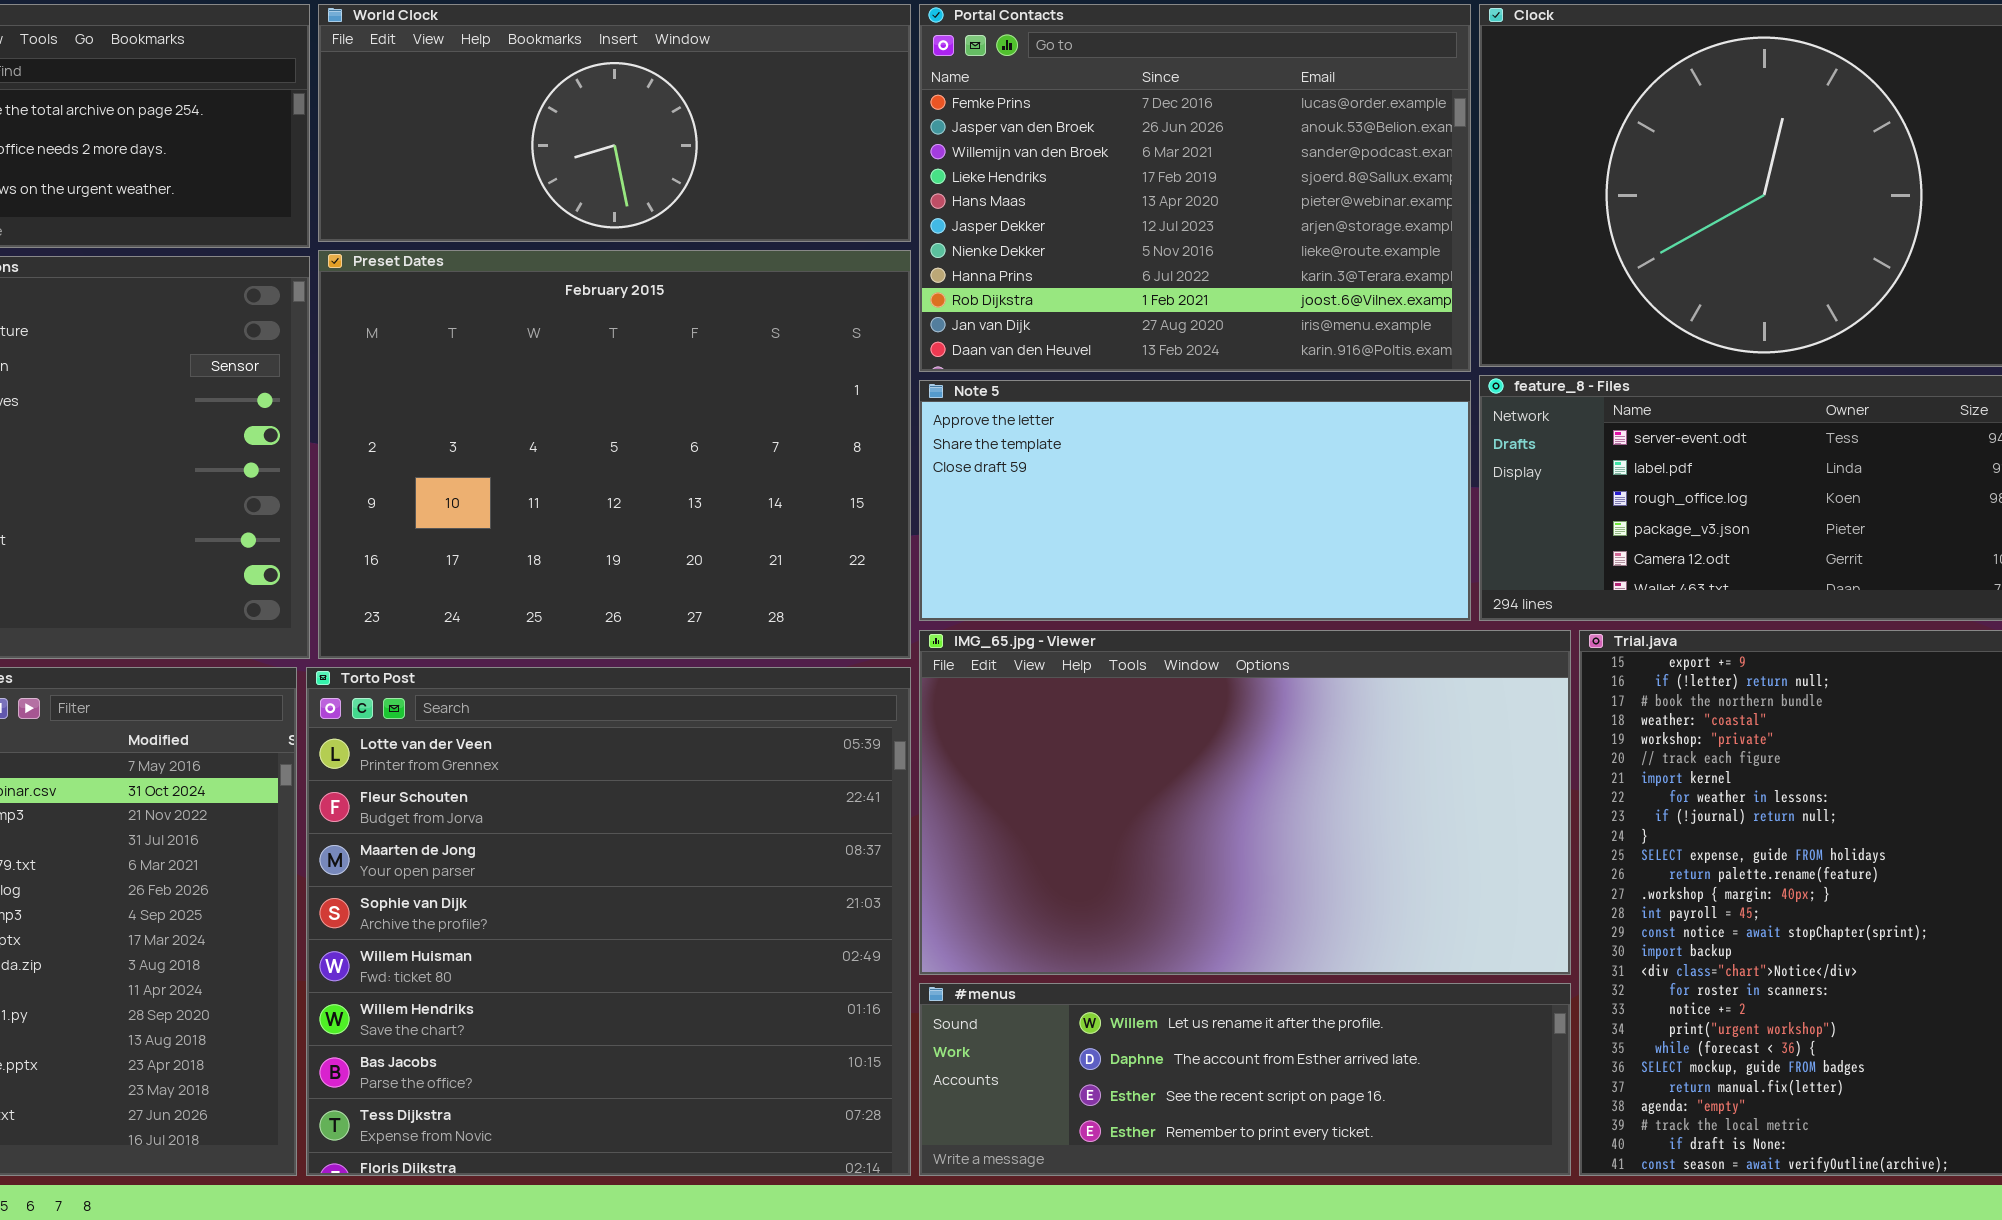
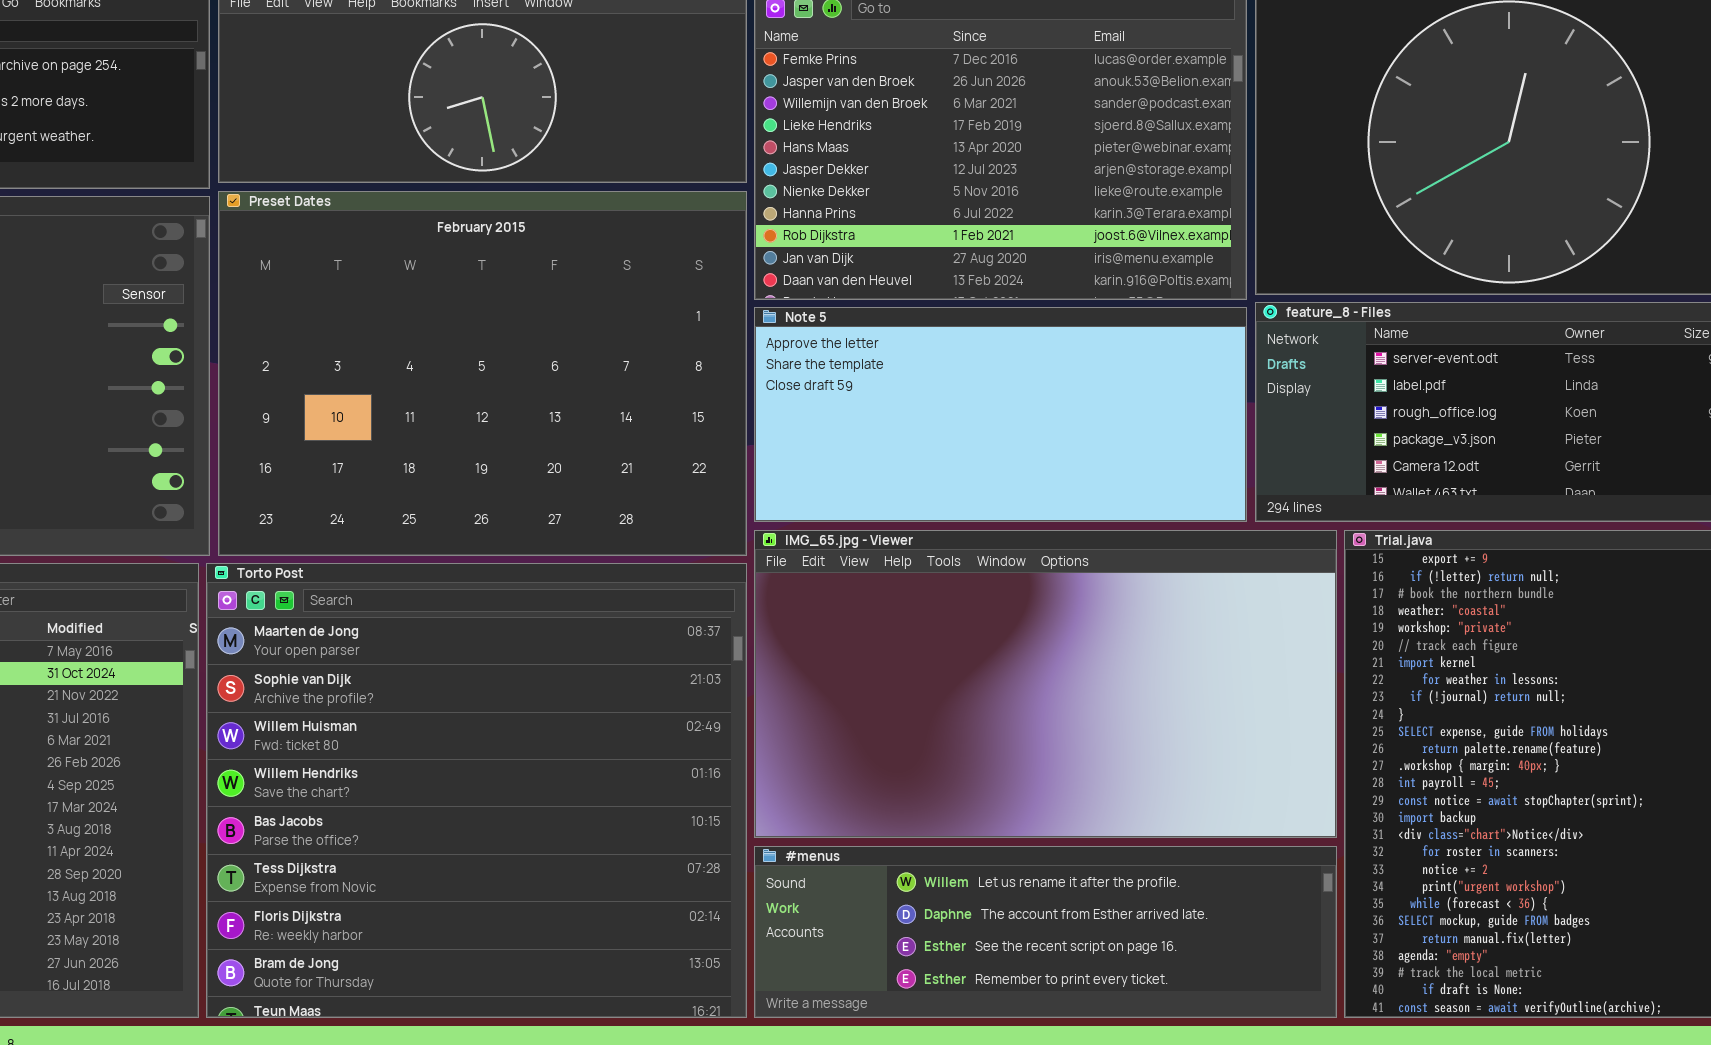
Torto Post: [306,667,911,1176] -> [206,563,747,1018], scrolled down 2 rows

